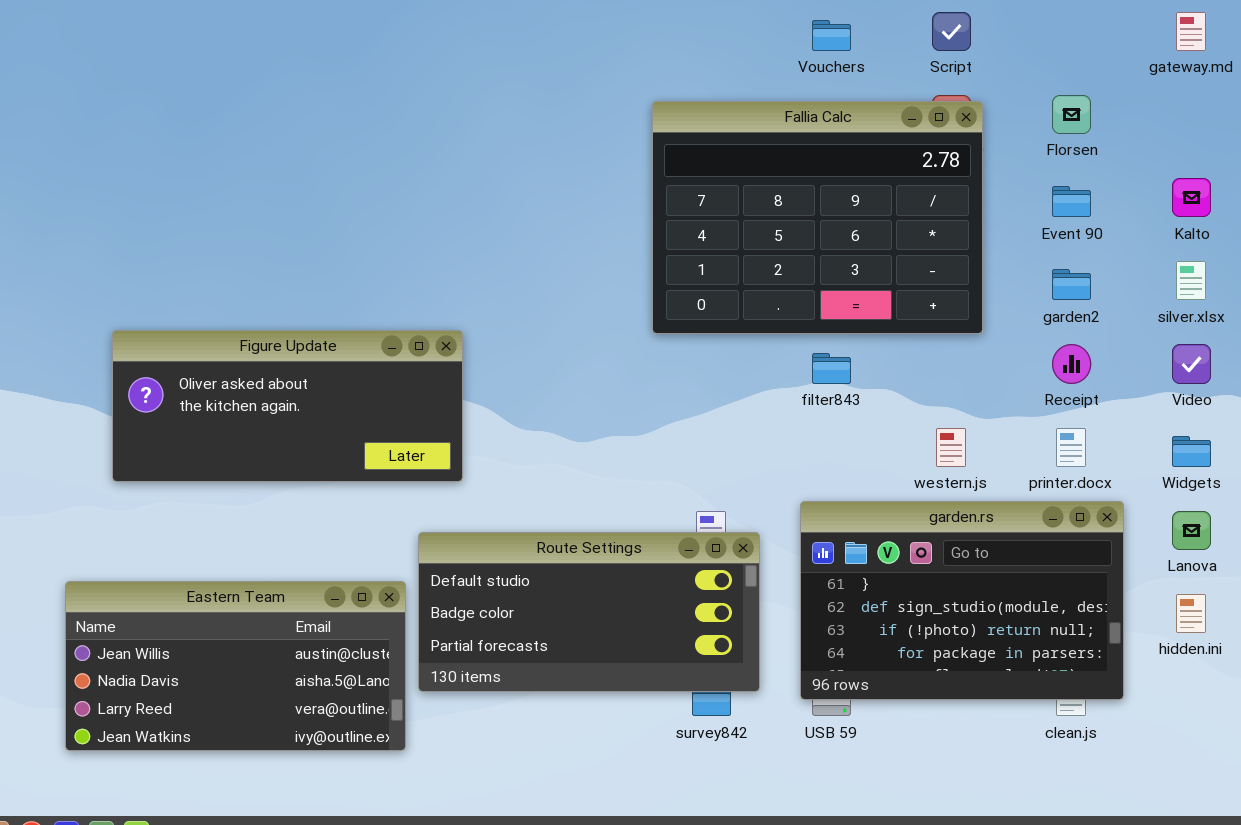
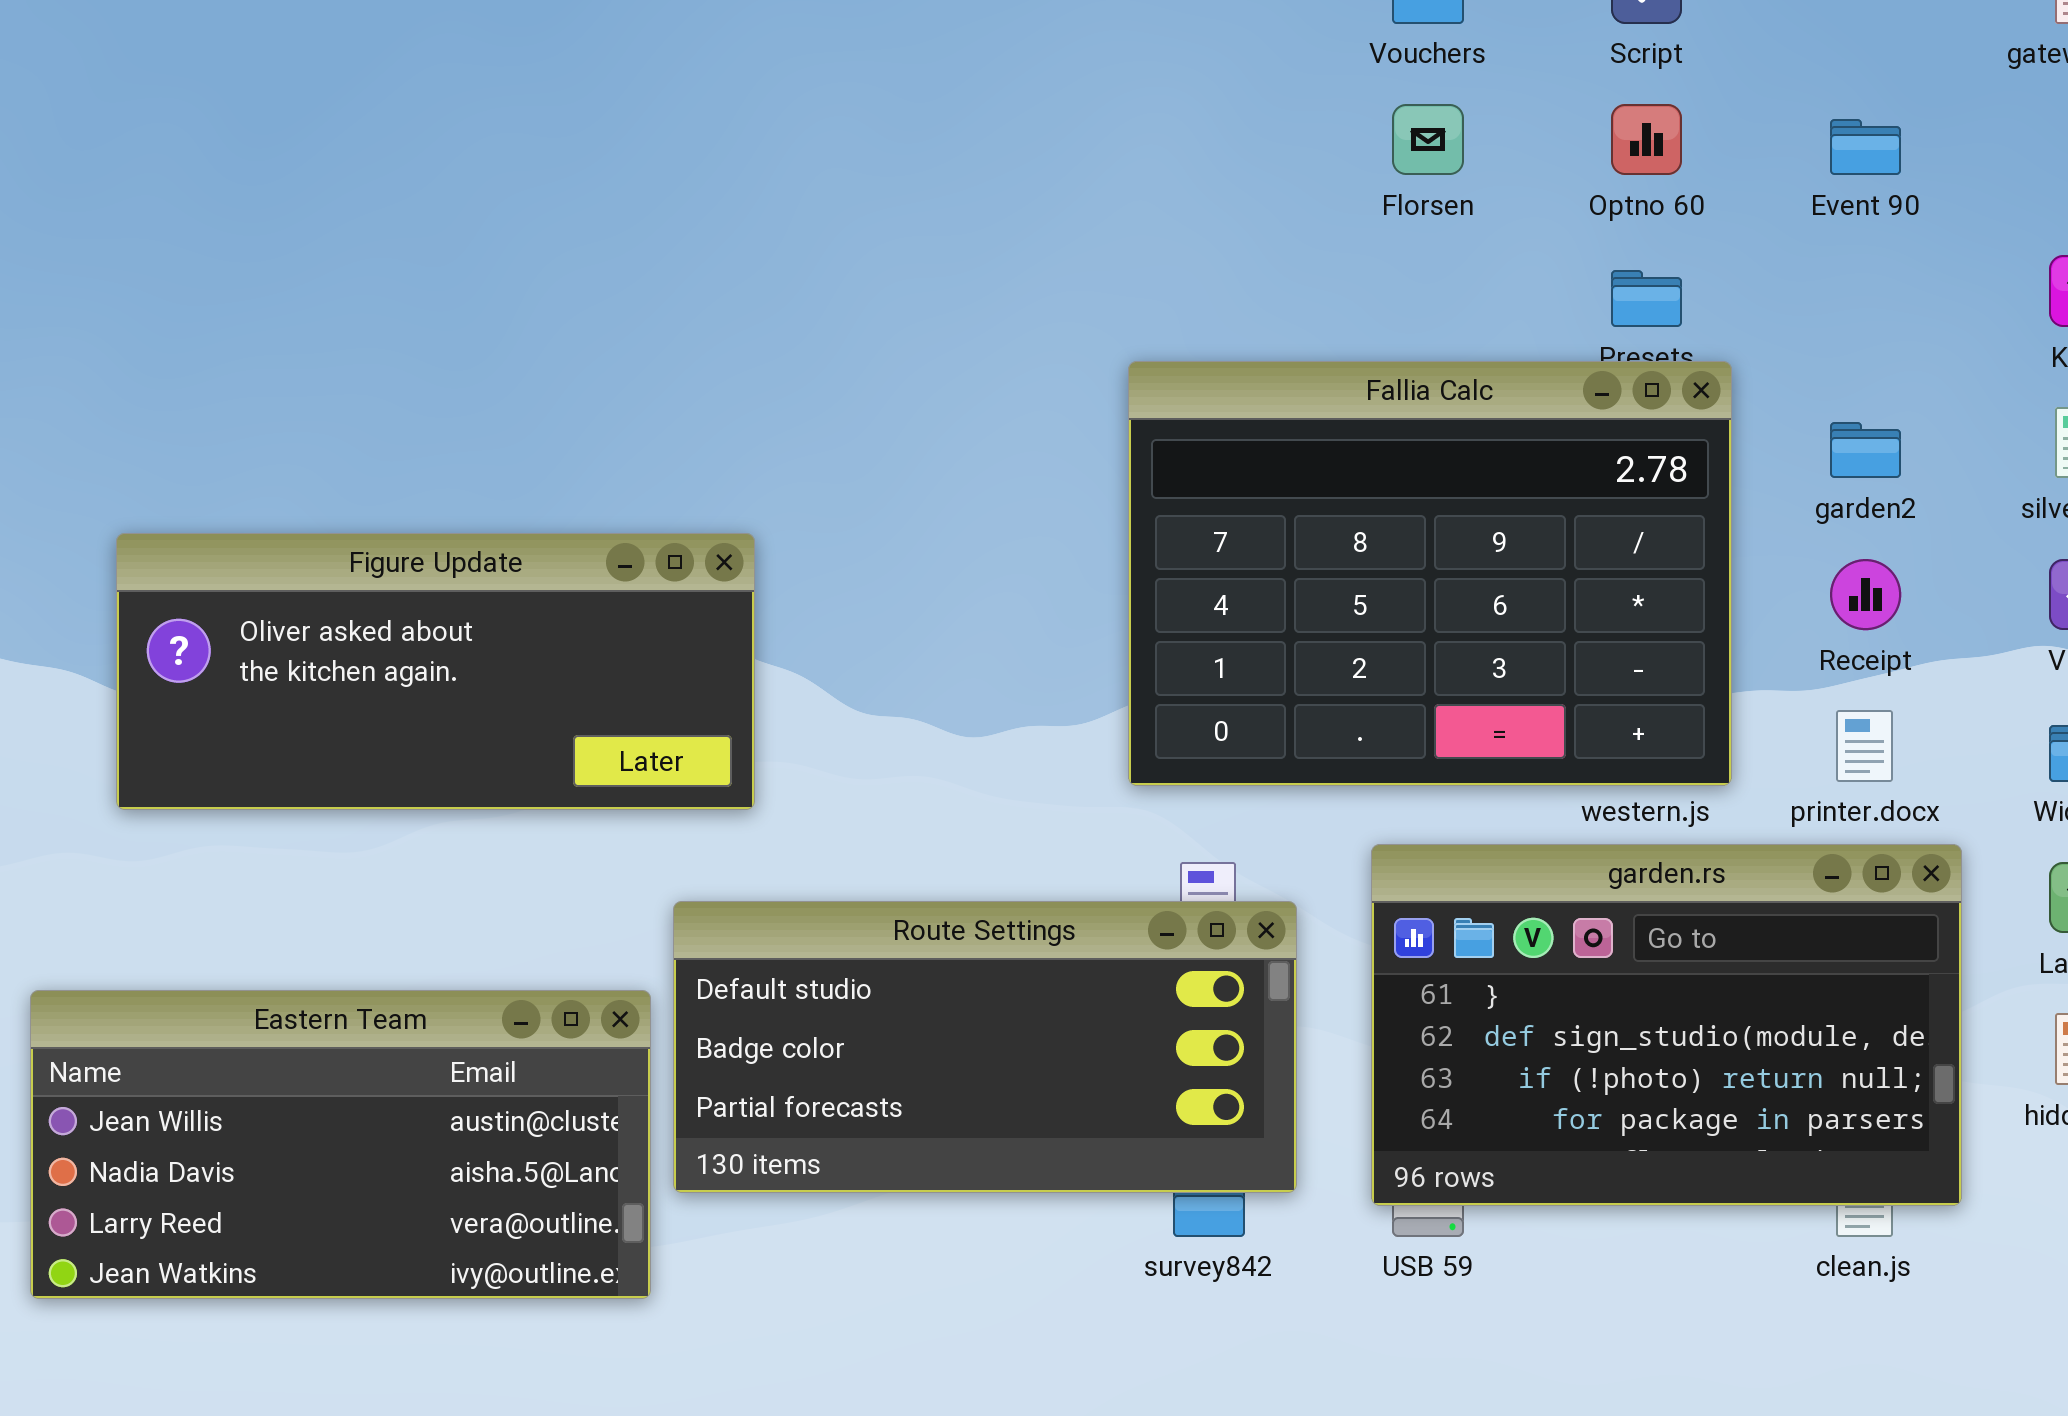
Florsen: [1052,95,1091,134] -> [1392,104,1464,175], moved
Fallia Calc: [652,101,983,334] -> [1128,361,1732,786], moved
Event 90: [1052,186,1091,217] -> [1830,119,1901,175], moved

